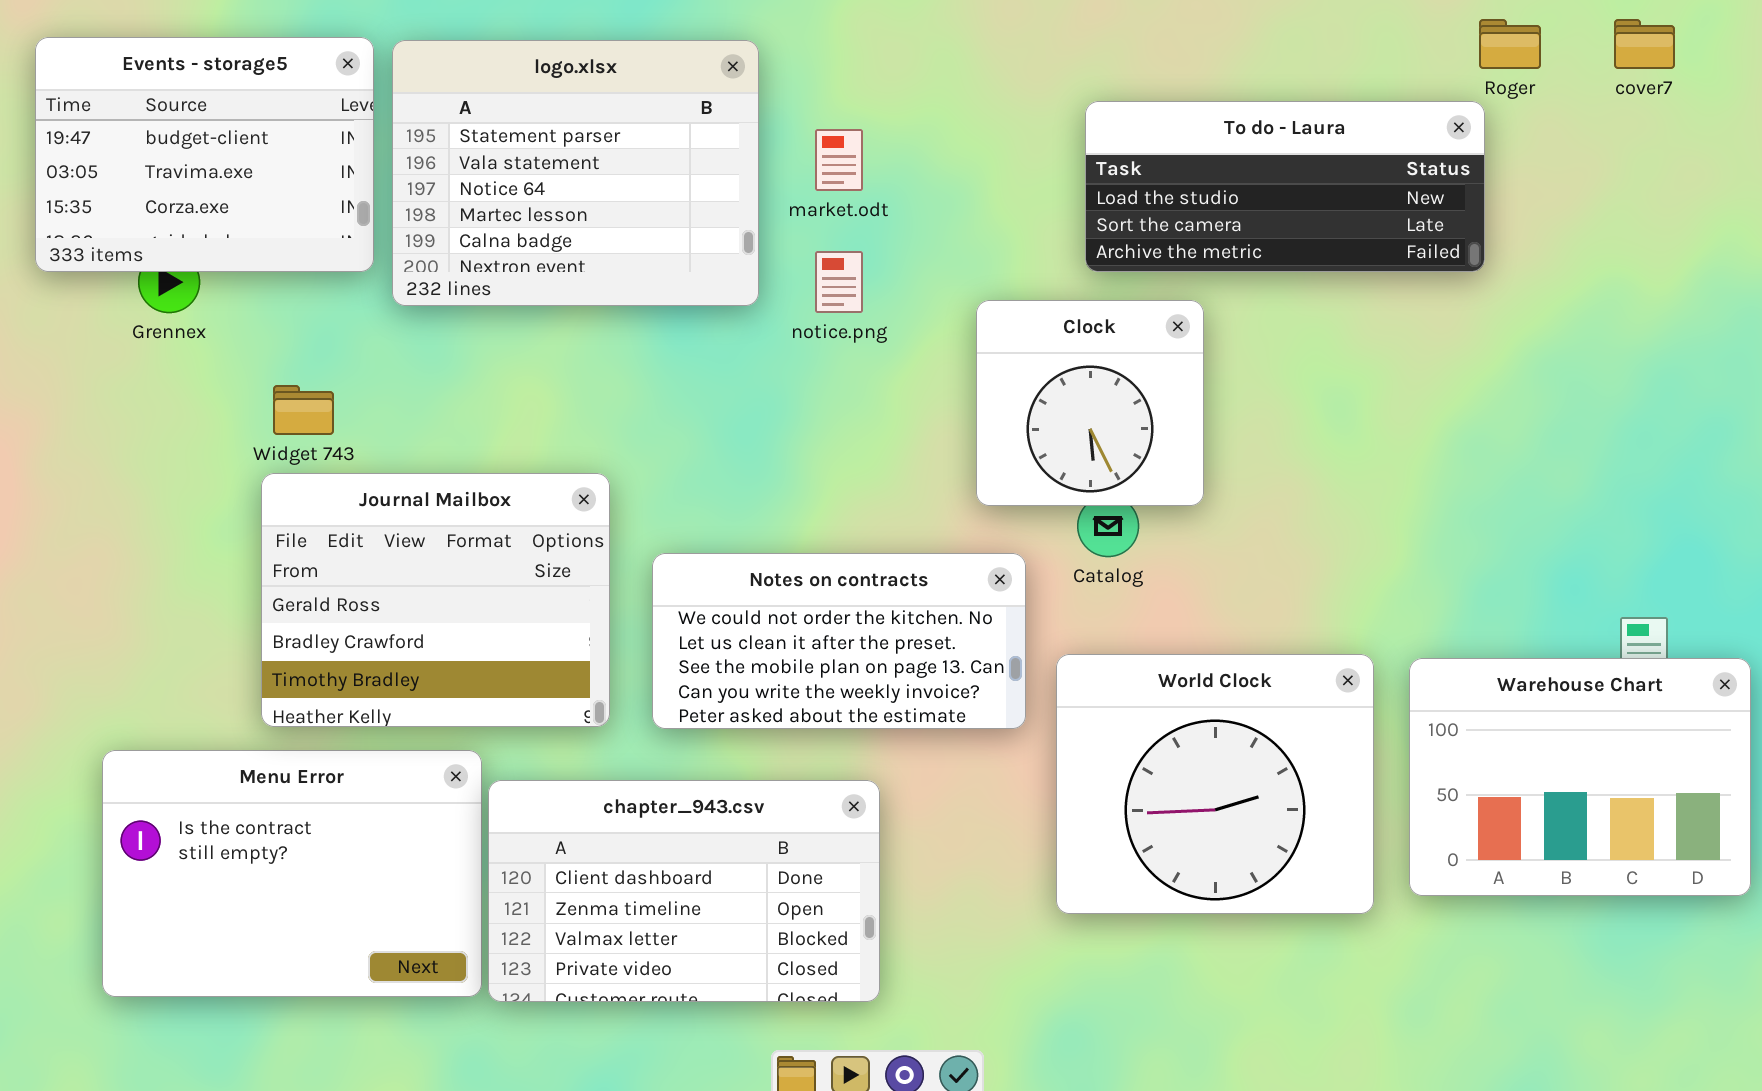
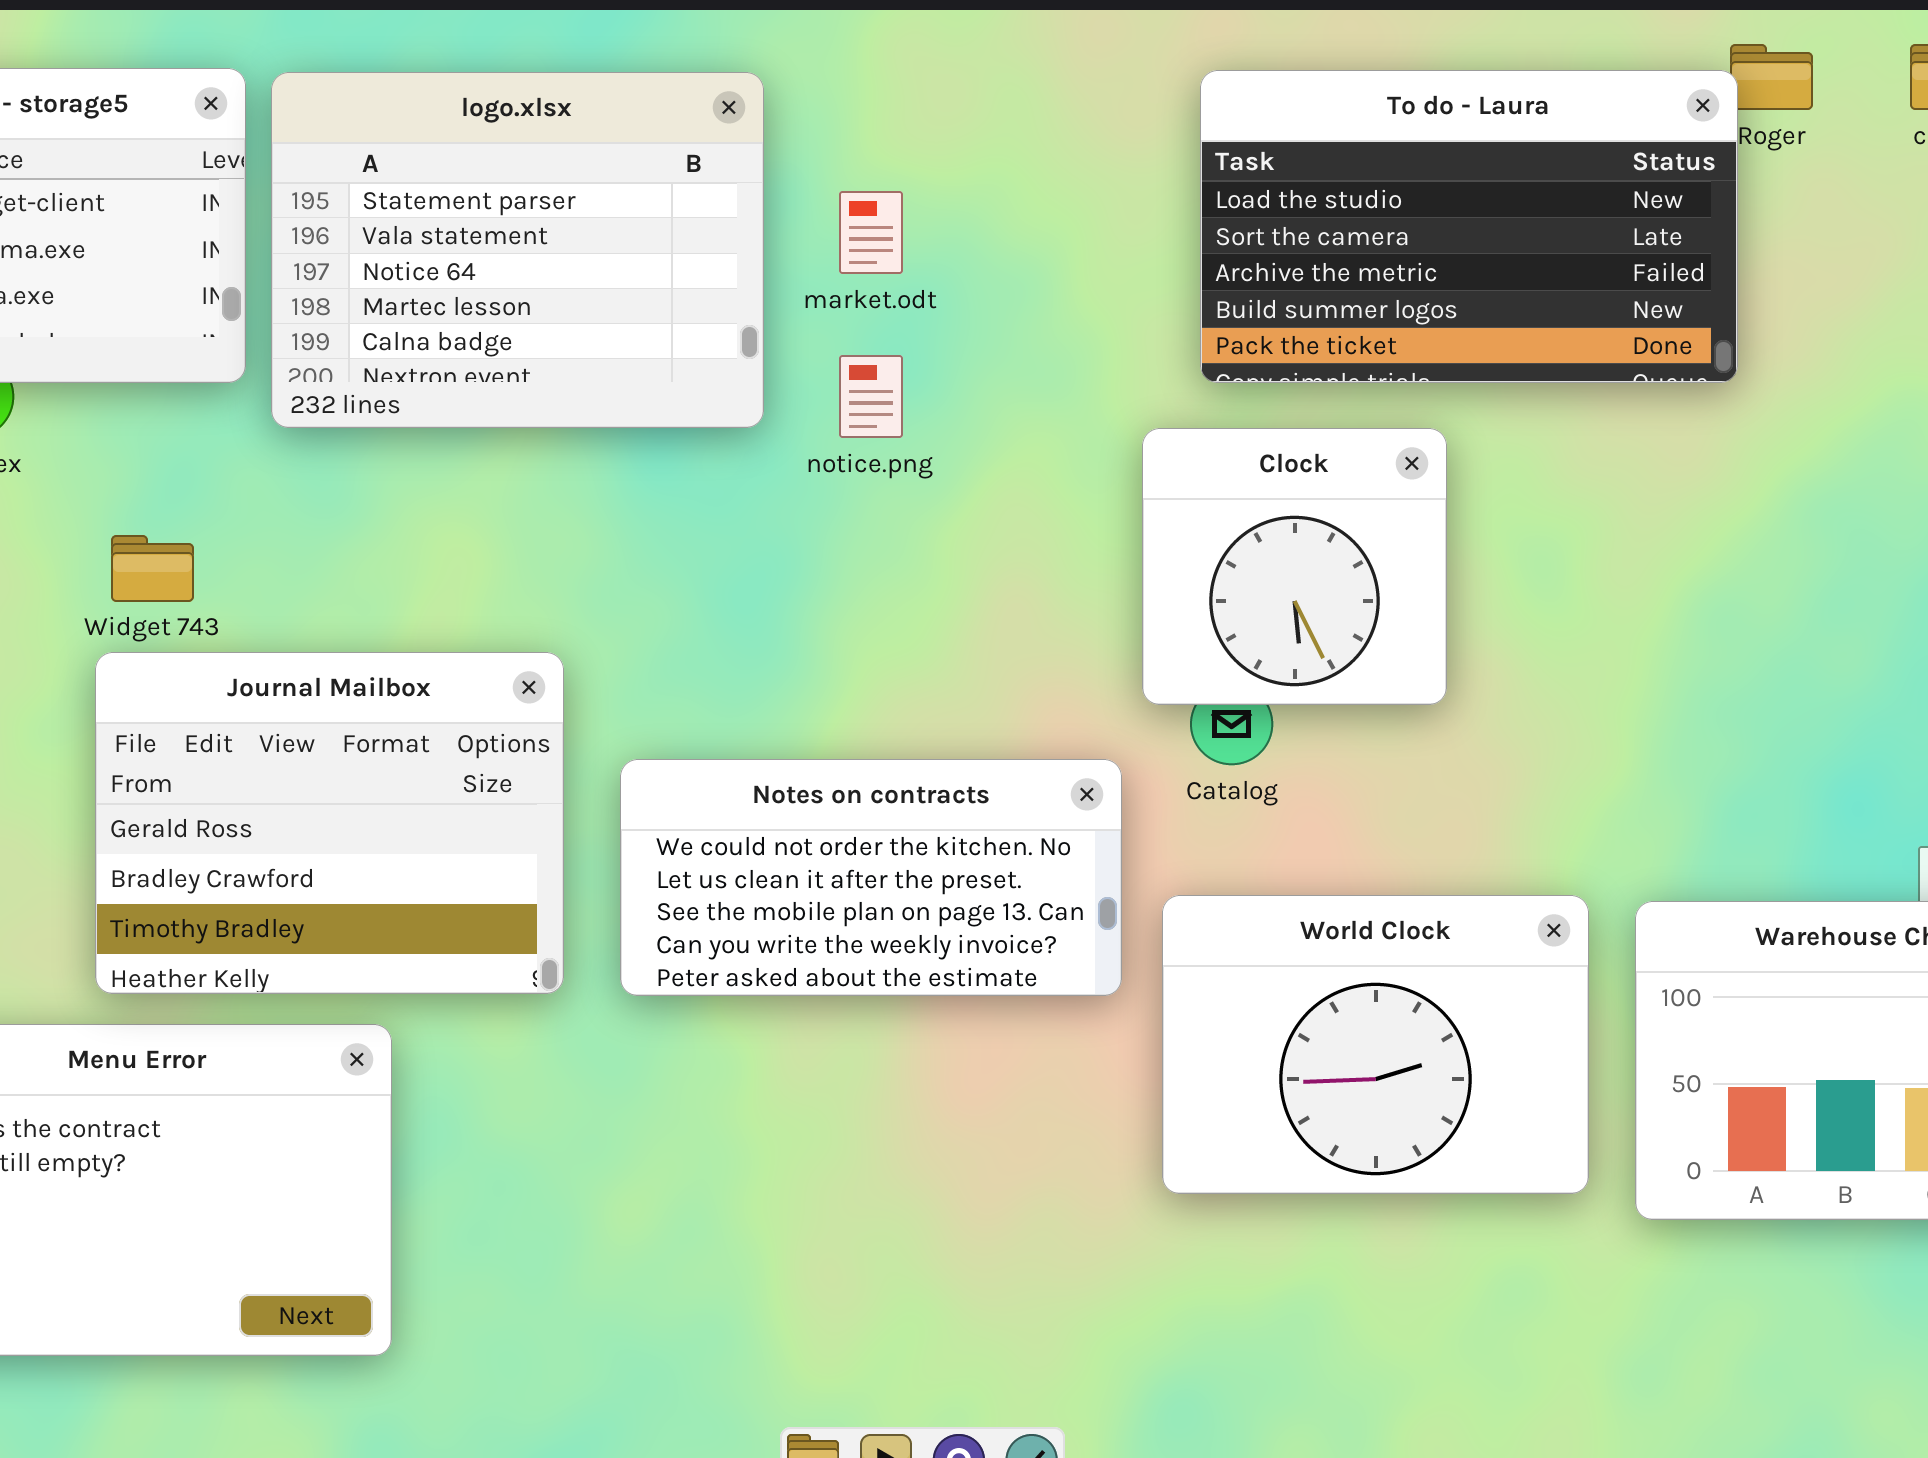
To do - Laura: [1085,101,1485,272] -> [1200,70,1738,383], resized
Clock: [976,300,1204,506] -> [1142,428,1447,705], moved
World Clock: [1056,654,1374,914] -> [1162,895,1589,1194], resized
chapter_943.csv: [488,780,880,1002] -> none, closed

